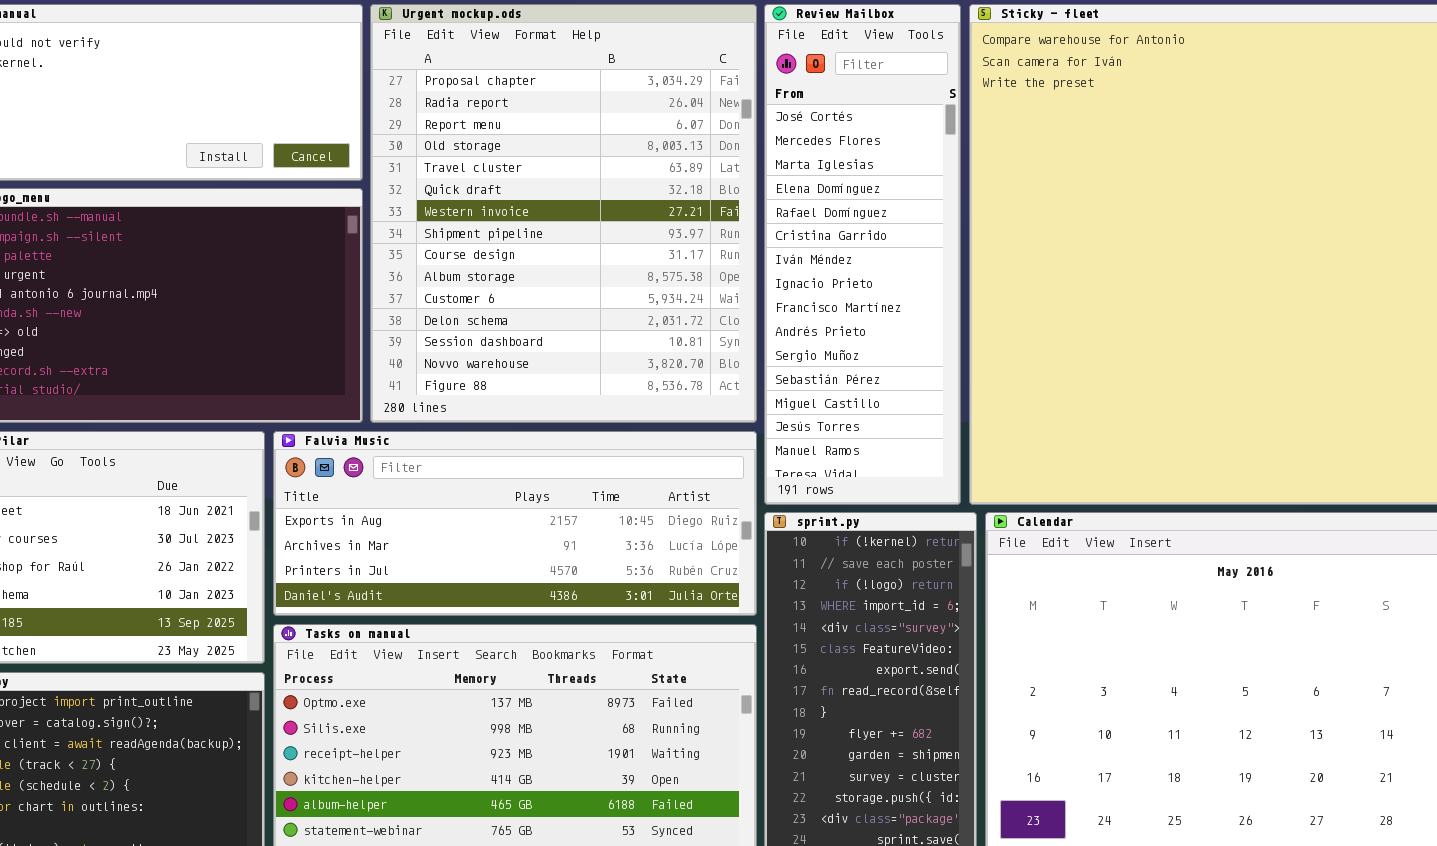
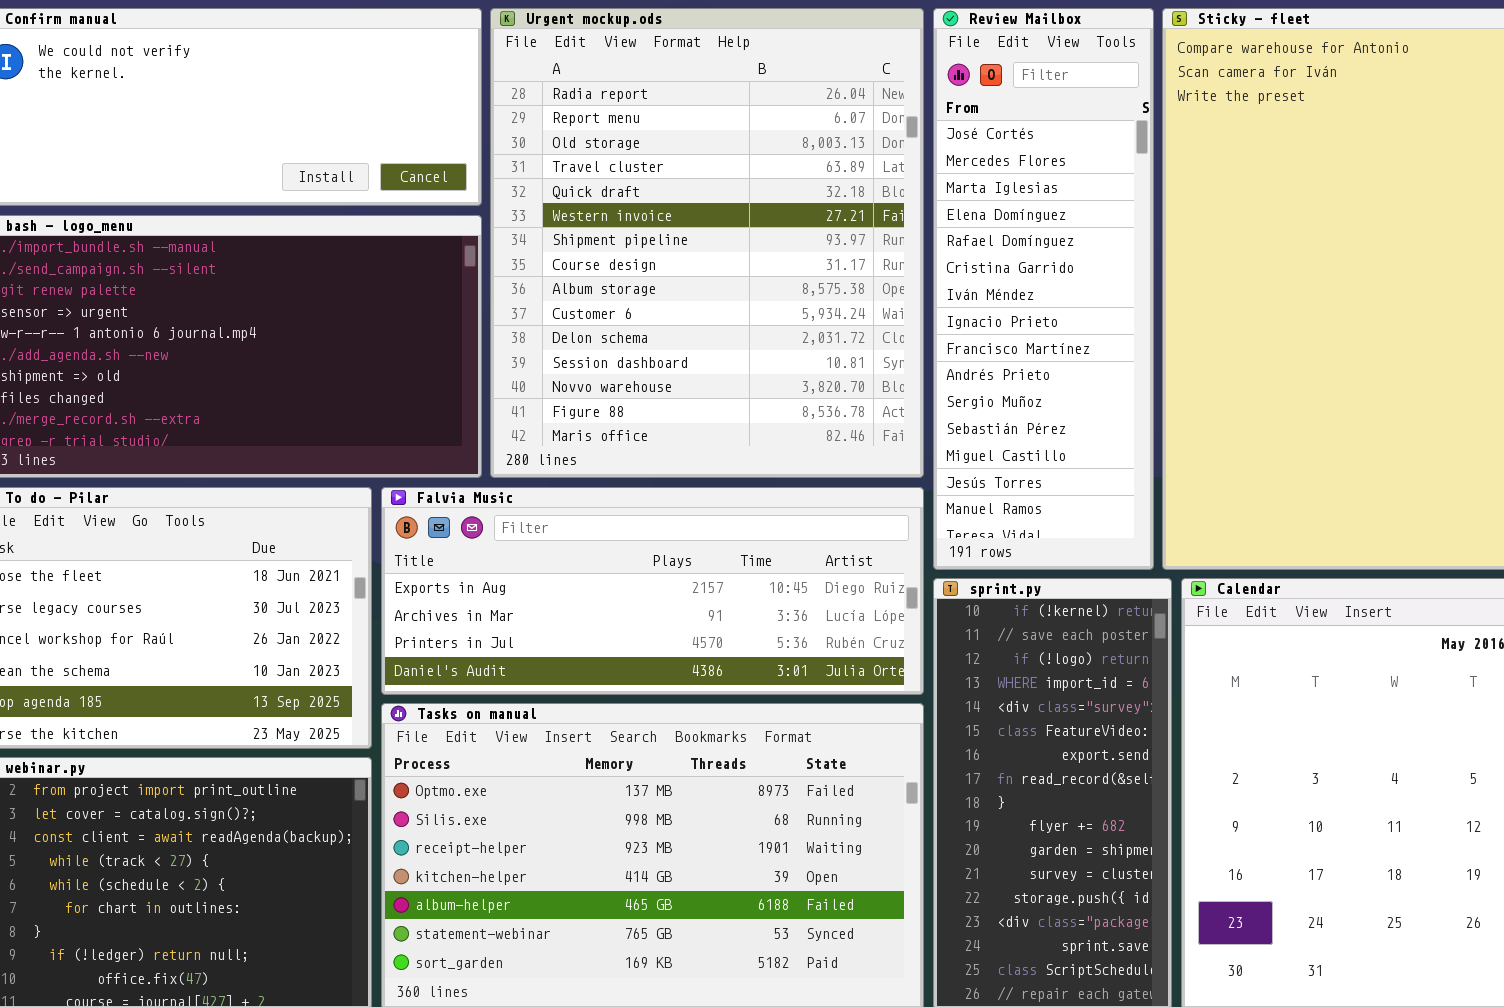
Urgent mockup.ods: [370,4,757,423] -> [490,8,924,478], scrolled down 1 row

